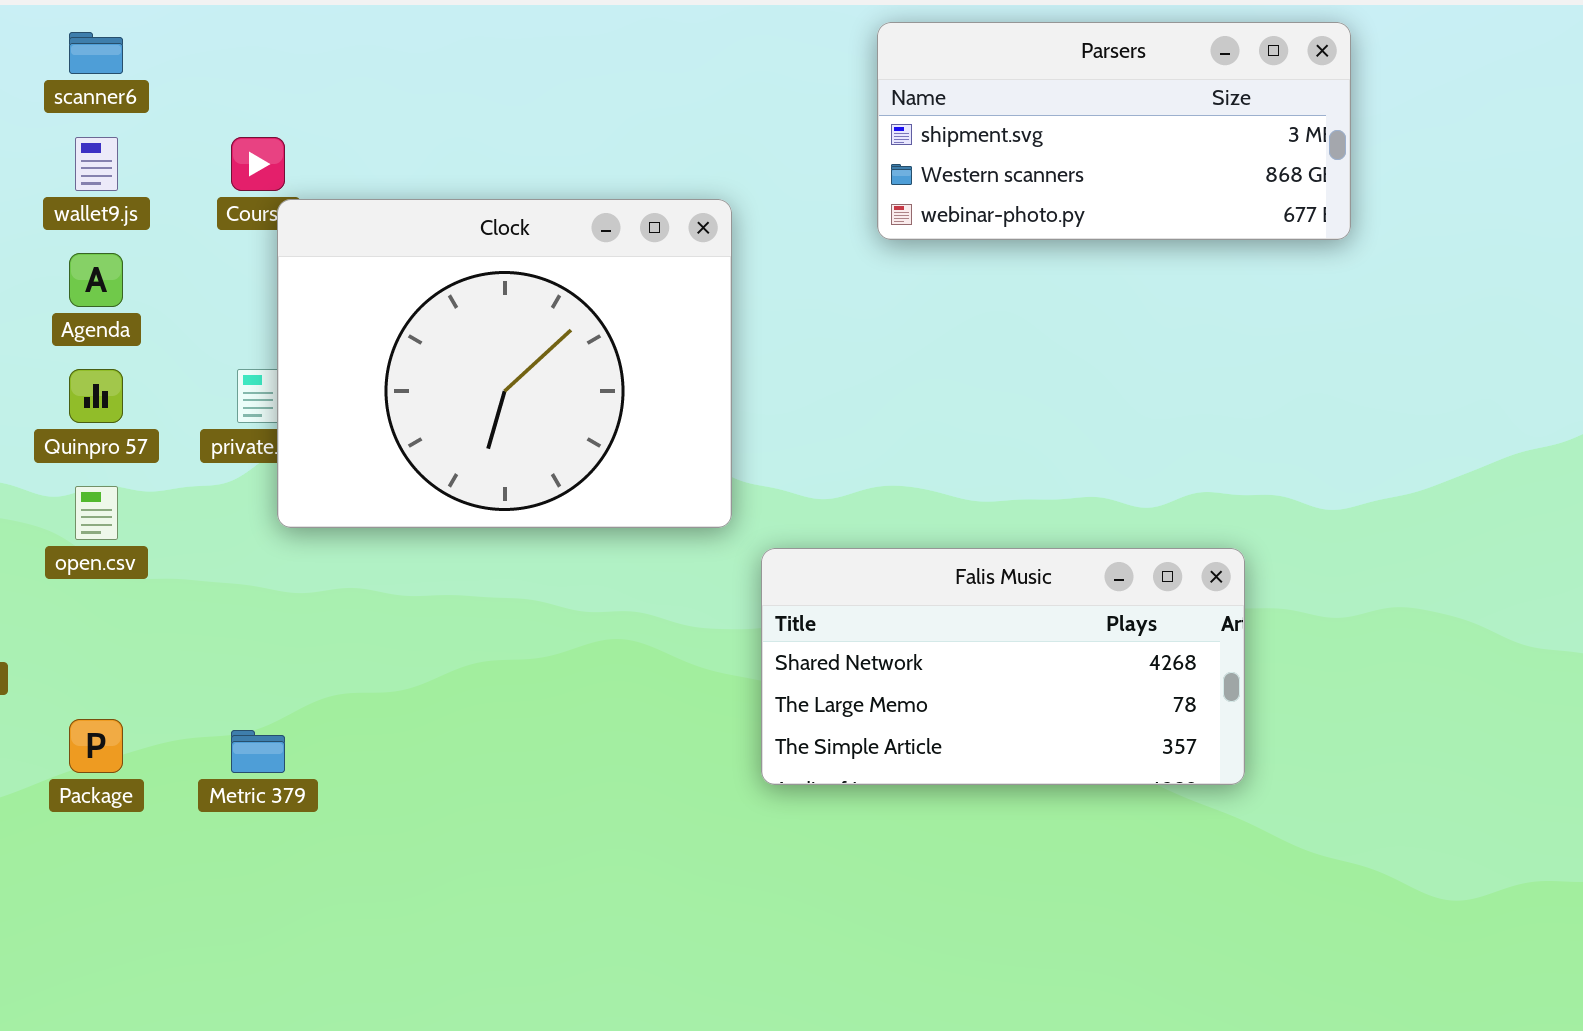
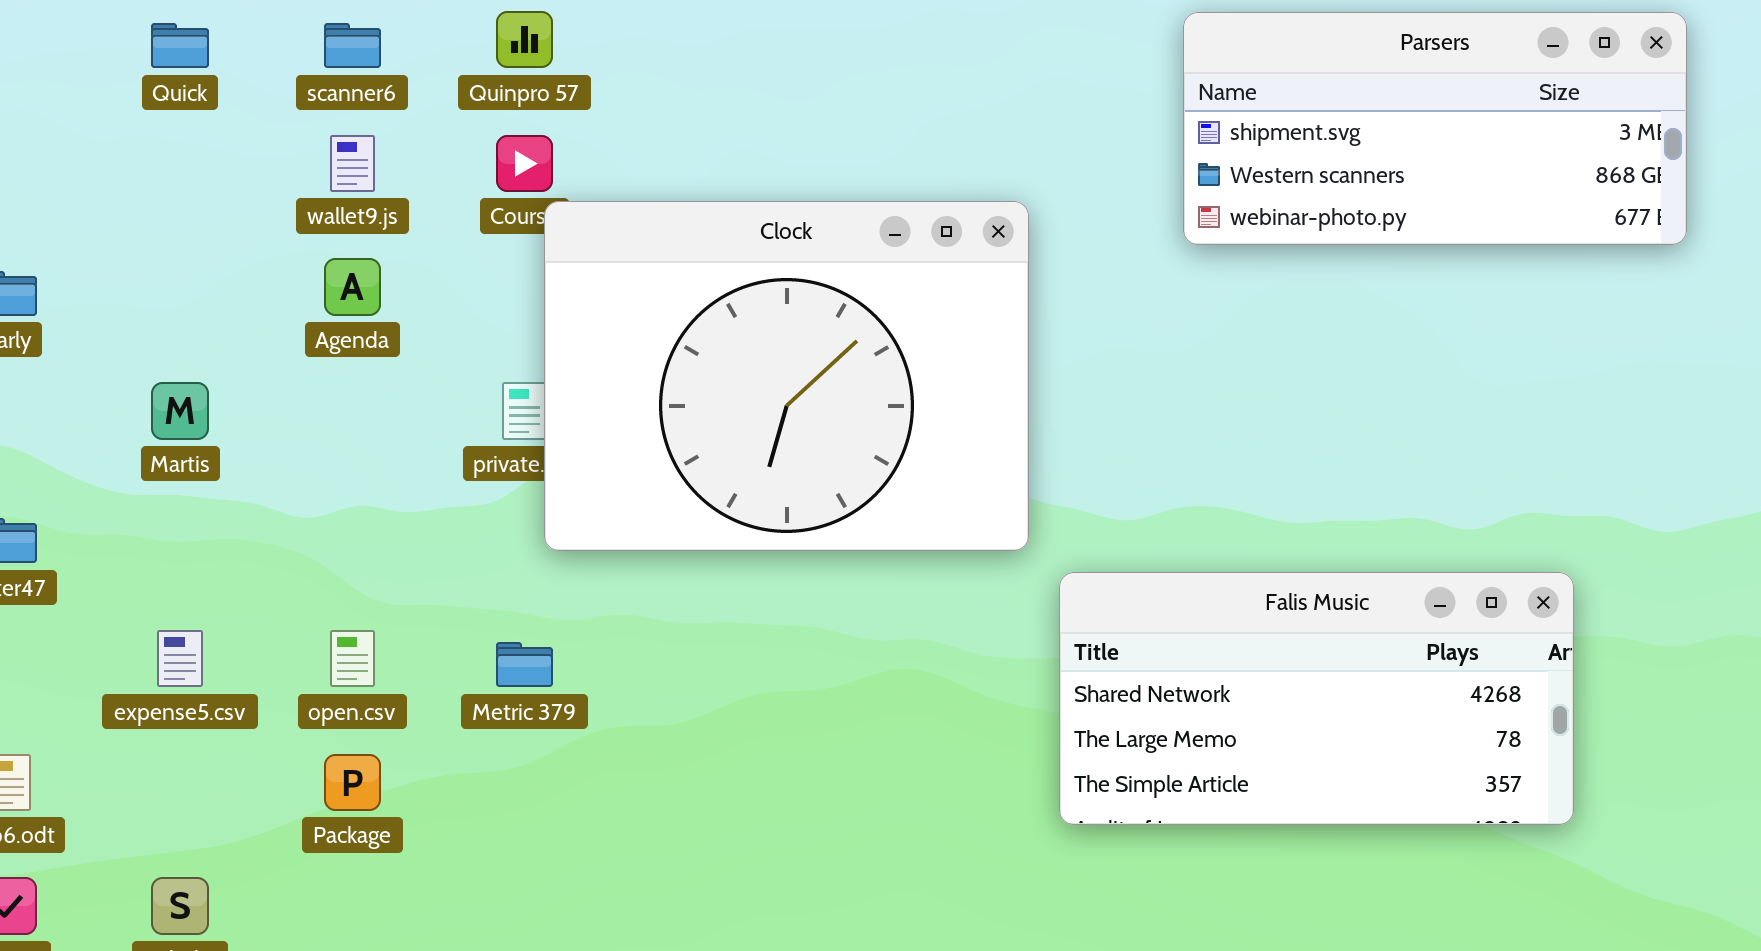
Quinpro 57: [69,369,123,423] -> [496,11,553,68], moved
open.csv: [75,486,118,540] -> [330,630,375,687], moved
Metric 379: [231,730,285,773] -> [496,642,553,687], moved

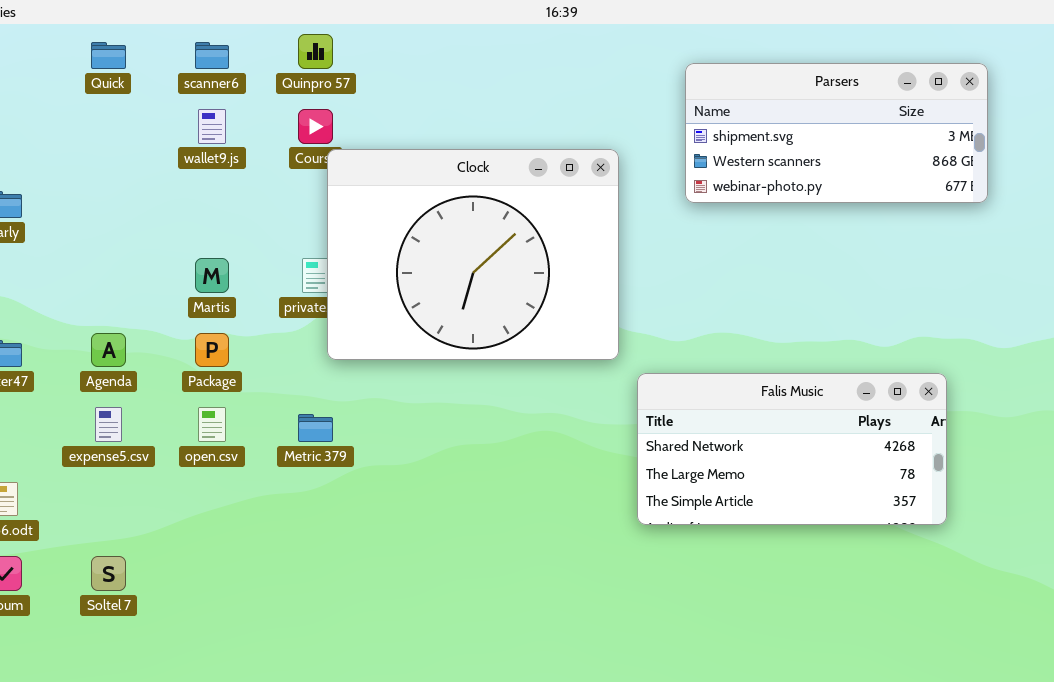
Parsers: [1183,12,1687,245] -> [685,63,988,203], moved
Agenda: [324,258,381,316] -> [91,333,126,367], moved
Martis: [151,382,209,440] -> [195,258,229,293], moved
Package: [324,754,381,811] -> [195,333,229,367], moved

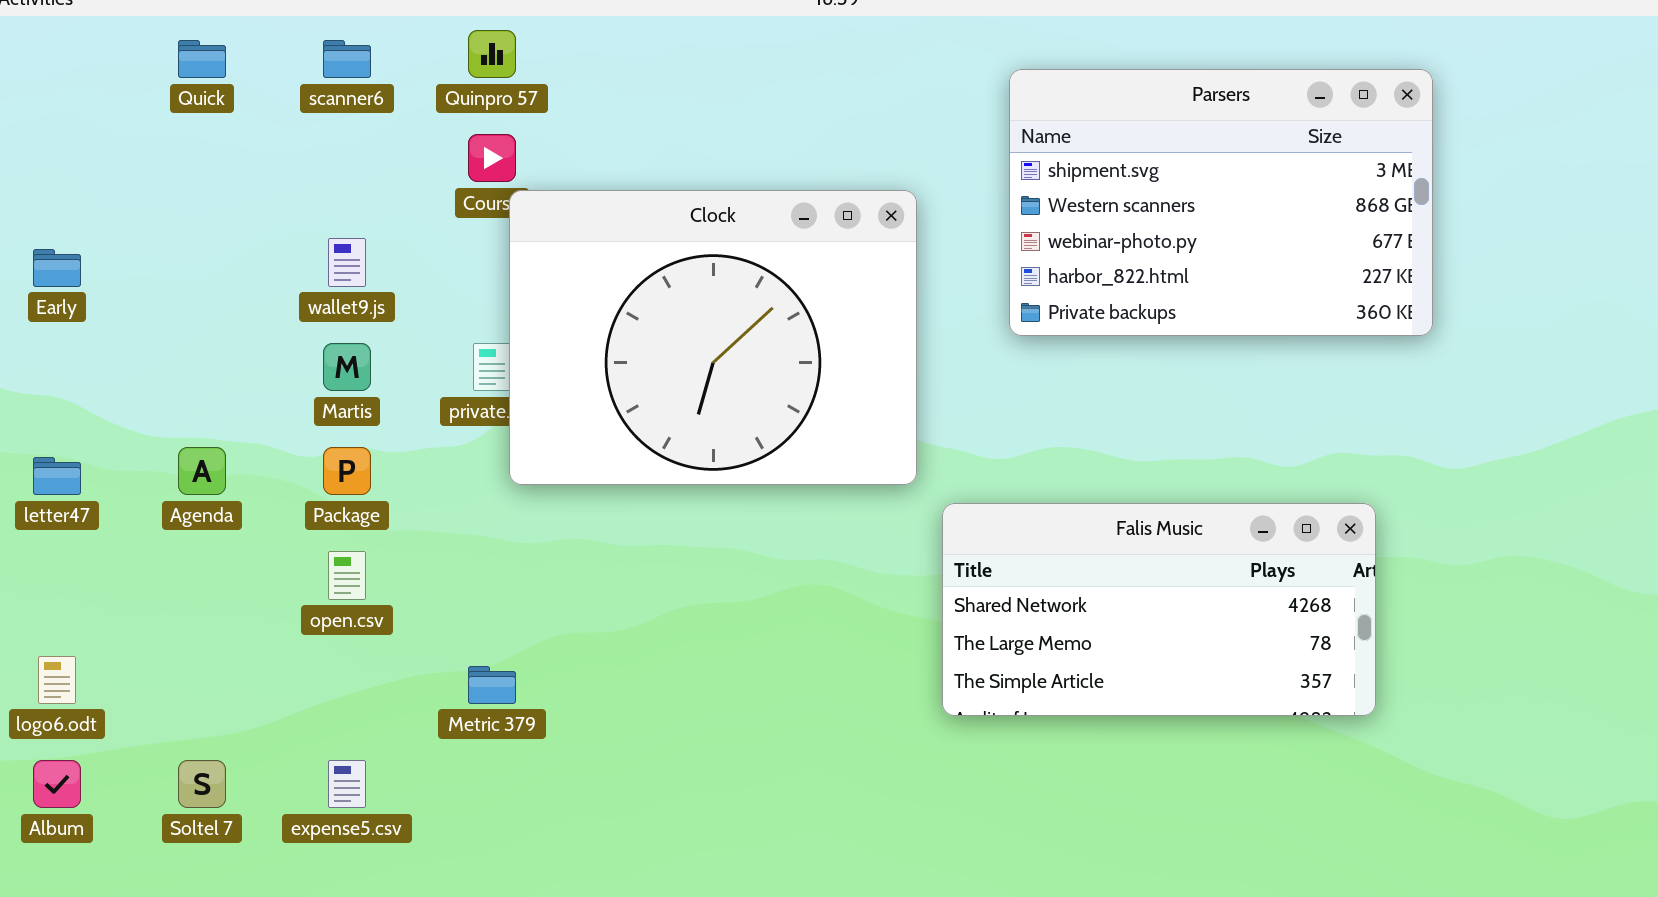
Parsers: [685,63,988,203] -> [1009,69,1433,336], resized
wallet9.js: [198,109,226,144] -> [328,238,366,287], moved
expense5.csv: [95,407,122,442] -> [328,760,366,808], moved
Metric 379: [298,414,333,442] -> [468,666,516,704], moved

